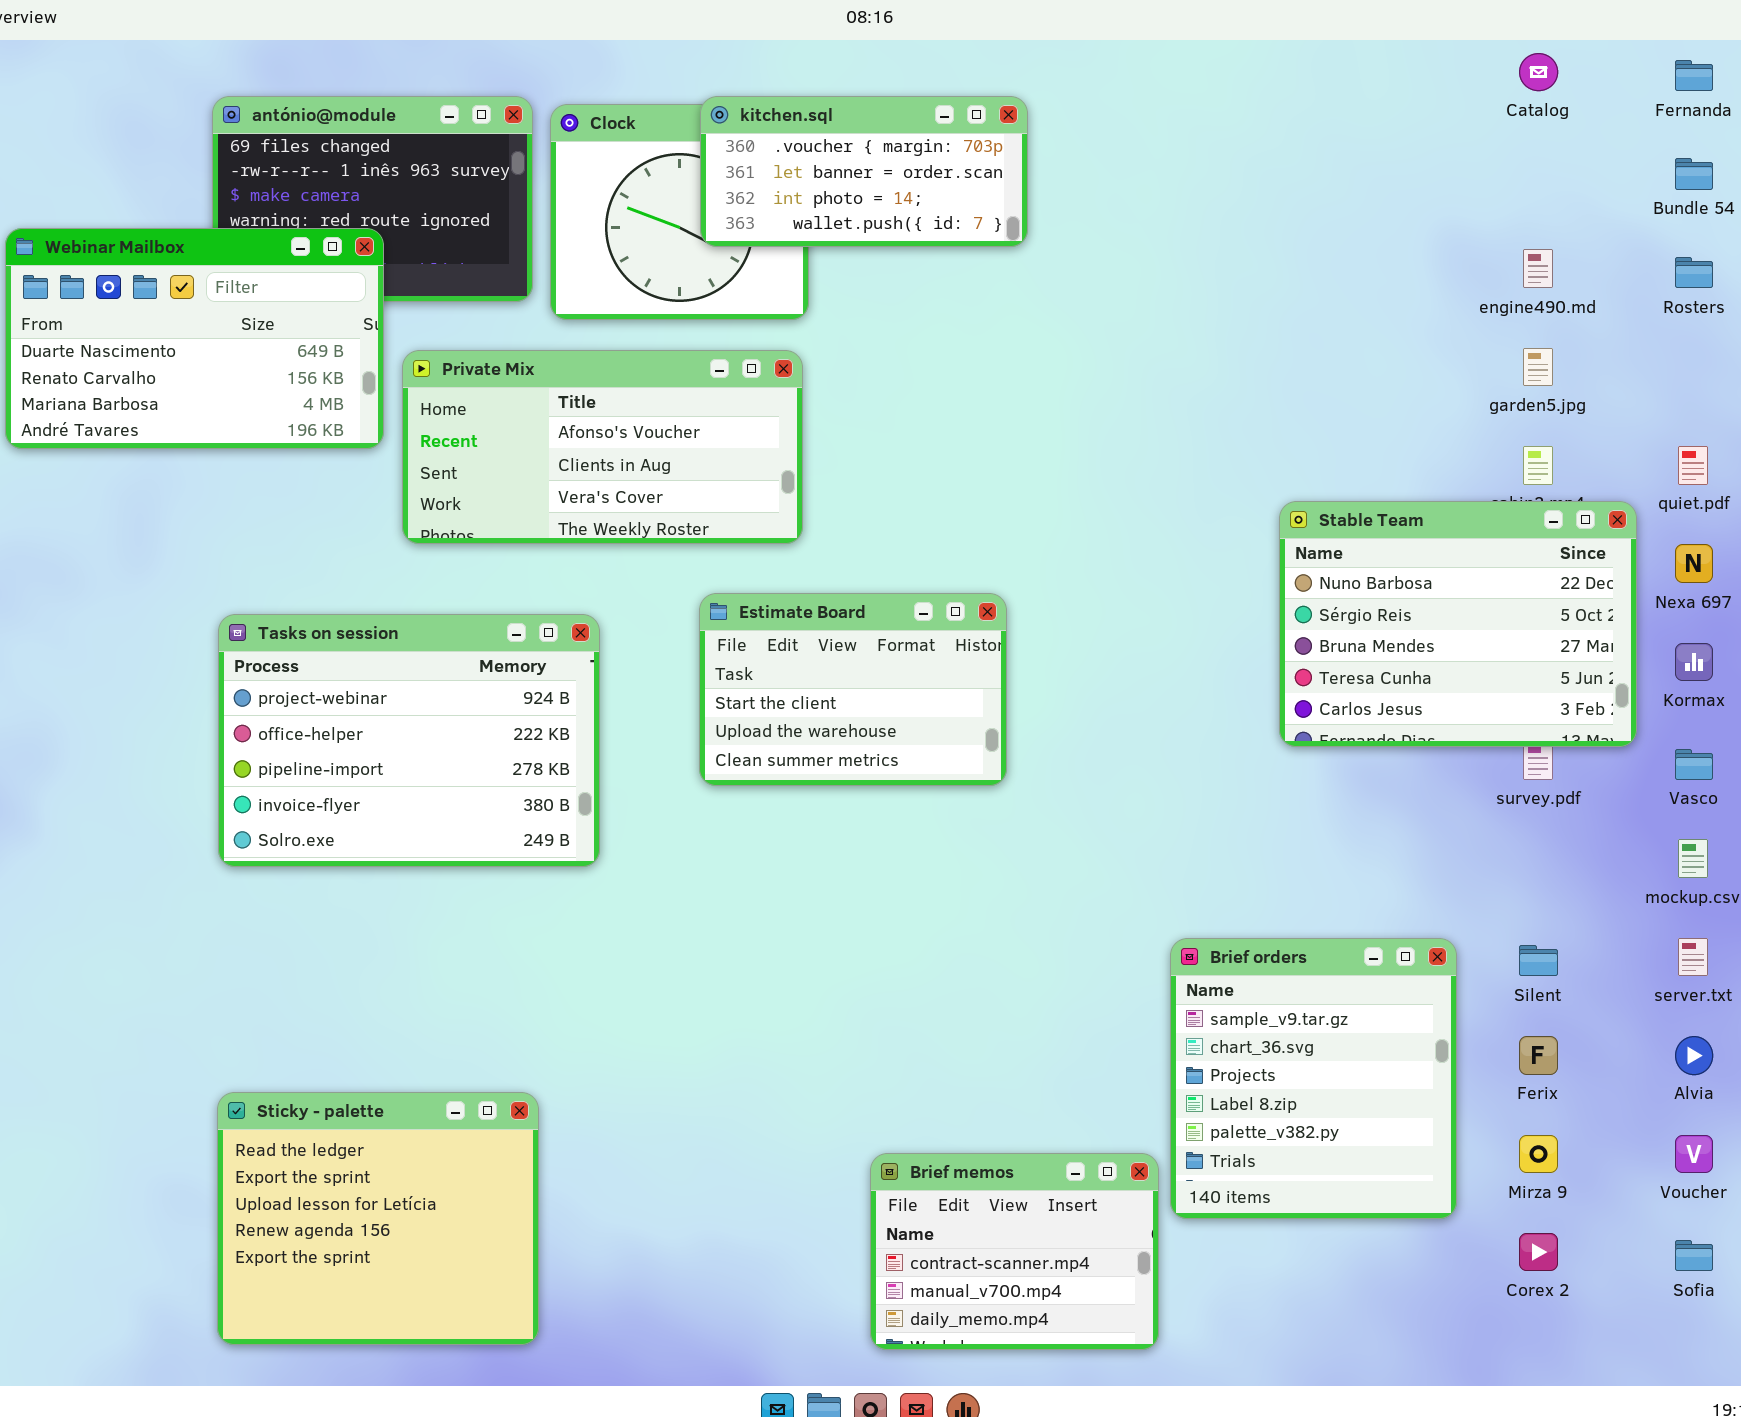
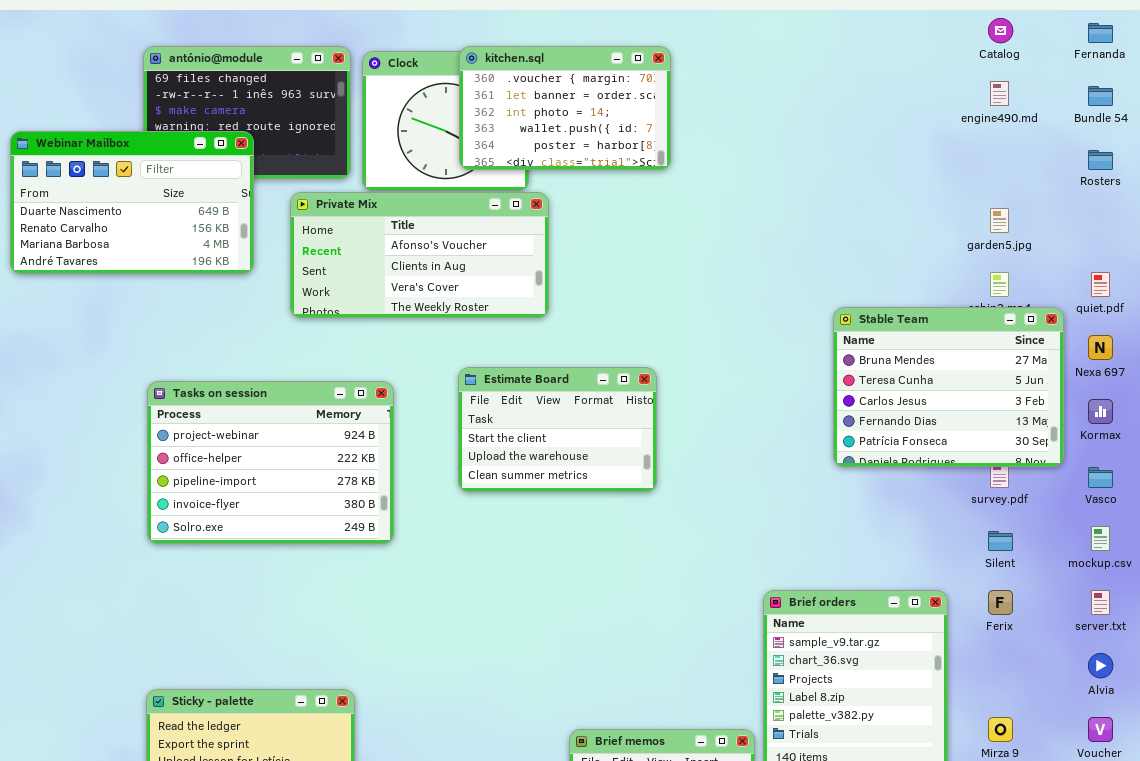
kitchen.sql: [700,96,1028,247] -> [459,46,671,170], resized
engine490.md: [1523,249,1553,288] -> [990,81,1009,106], moved
Private Mix: [402,350,803,544] -> [290,192,549,318], moved
Stable Team: [1279,501,1637,747] -> [833,307,1064,467], scrolled down 2 rows
Silent: [1519,945,1558,976] -> [988,531,1013,551], moved
Ferix: [1519,1036,1558,1075] -> [988,590,1013,615], moved

